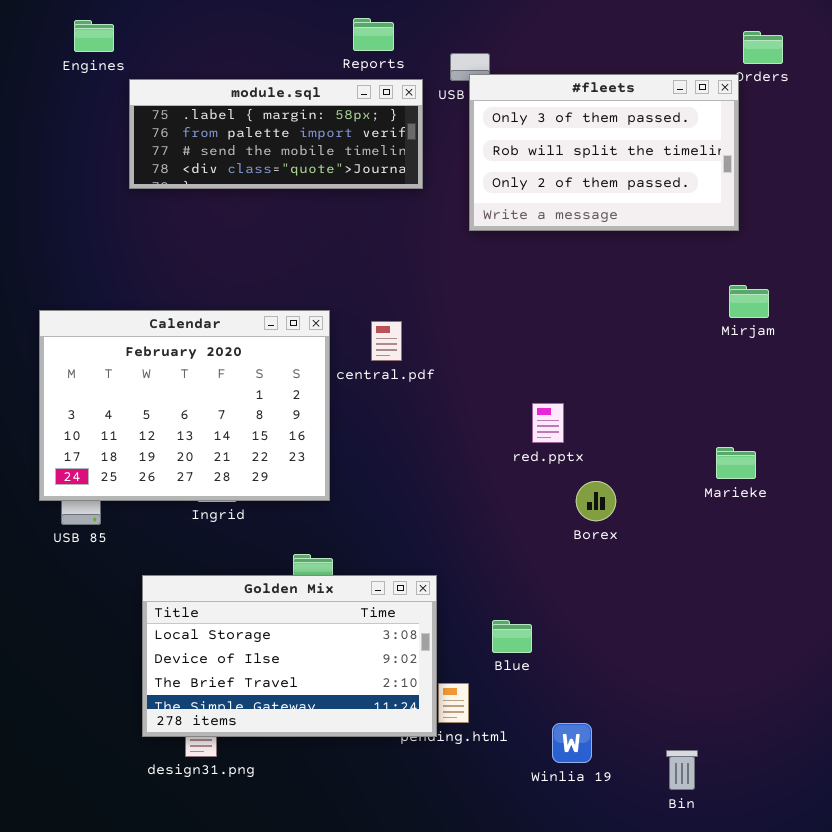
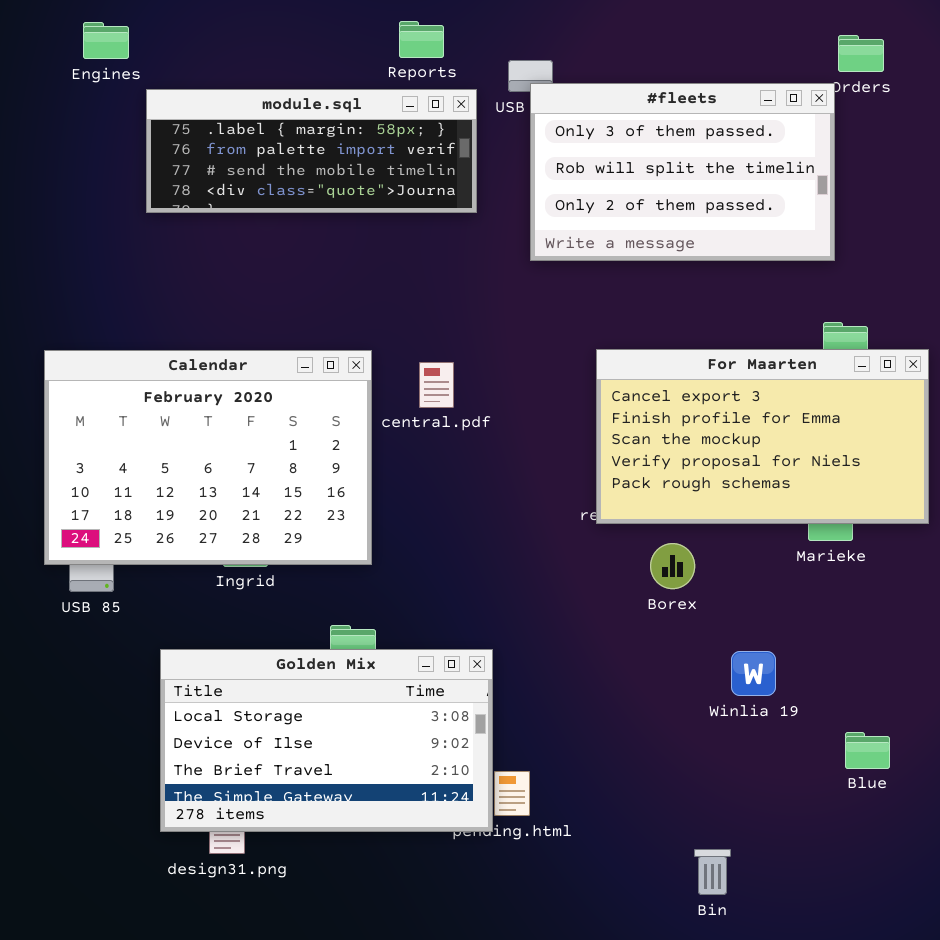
For Maarten: none -> [596,349,929,524], opened
Blue: [492,620,532,653] -> [845,732,890,769], moved
Winlia 19: [552,723,592,763] -> [731,651,776,696], moved
Bin: [666,750,698,790] -> [694,849,731,895], moved

